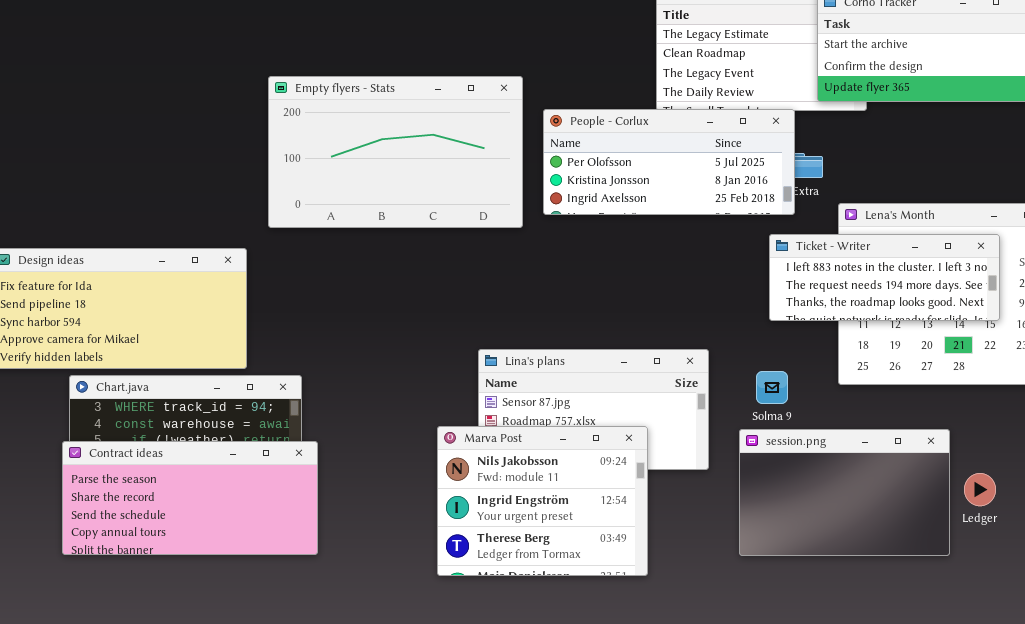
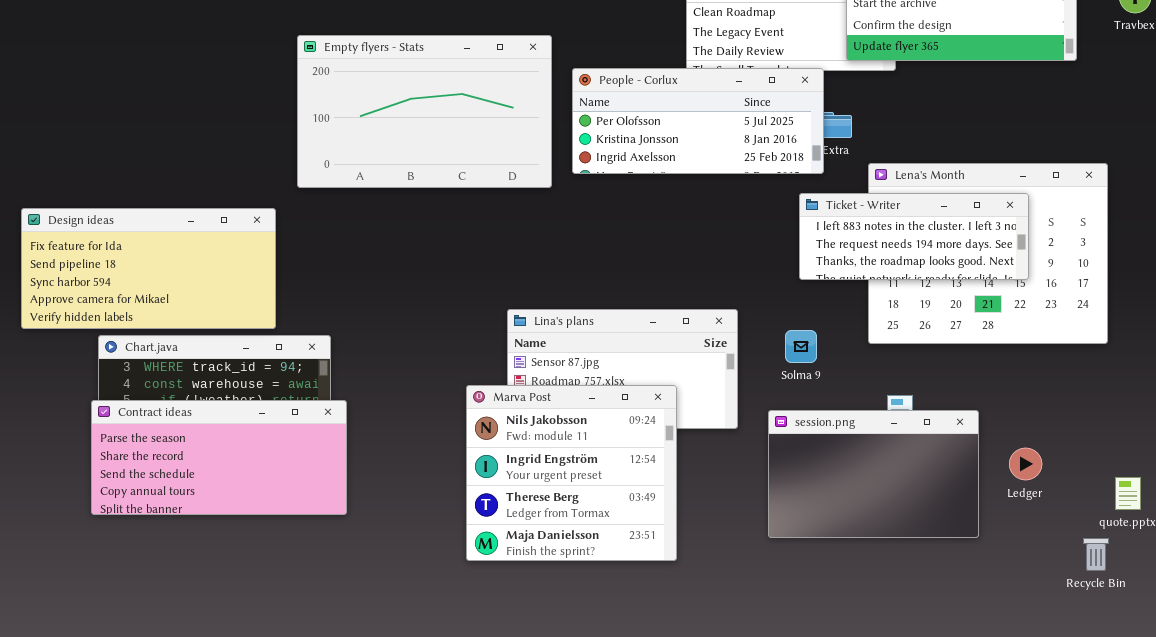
Marva Post: [437,426,648,576] -> [466,385,677,561], resized
session.png: [739,429,950,556] -> [768,410,979,538], moved
Ledger: [964,473,996,506] -> [1009,448,1042,480], moved

